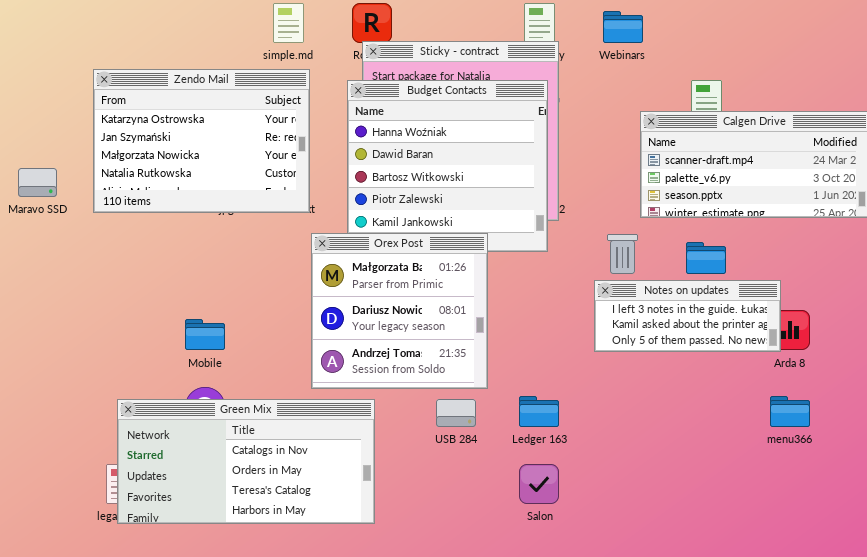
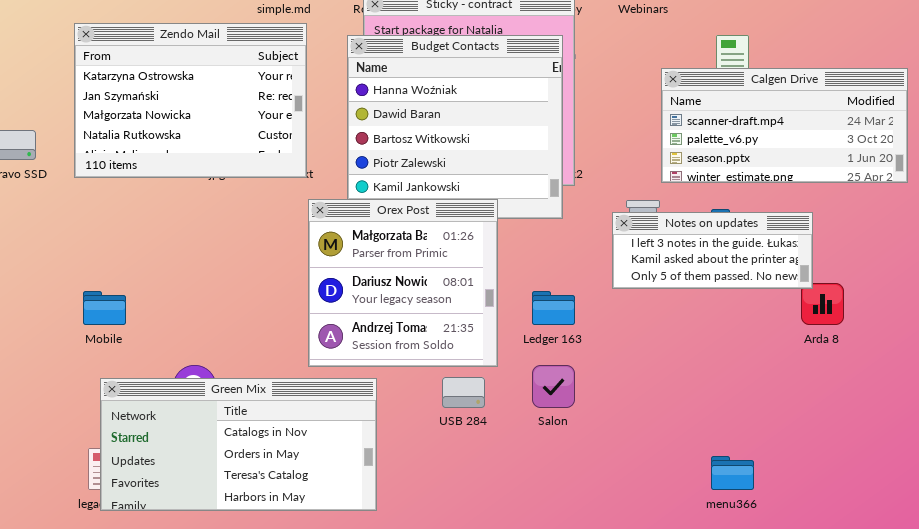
Notes on updates: [594,280,781,352] -> [612,212,813,289], moved
Mobile: [185,319,225,350] -> [83,291,126,325], moved
Ledger 163: [519,396,559,427] -> [532,291,575,325], moved
menu366: [770,396,810,427] -> [711,456,754,490], moved
Salon: [519,464,559,504] -> [532,365,575,408], moved

